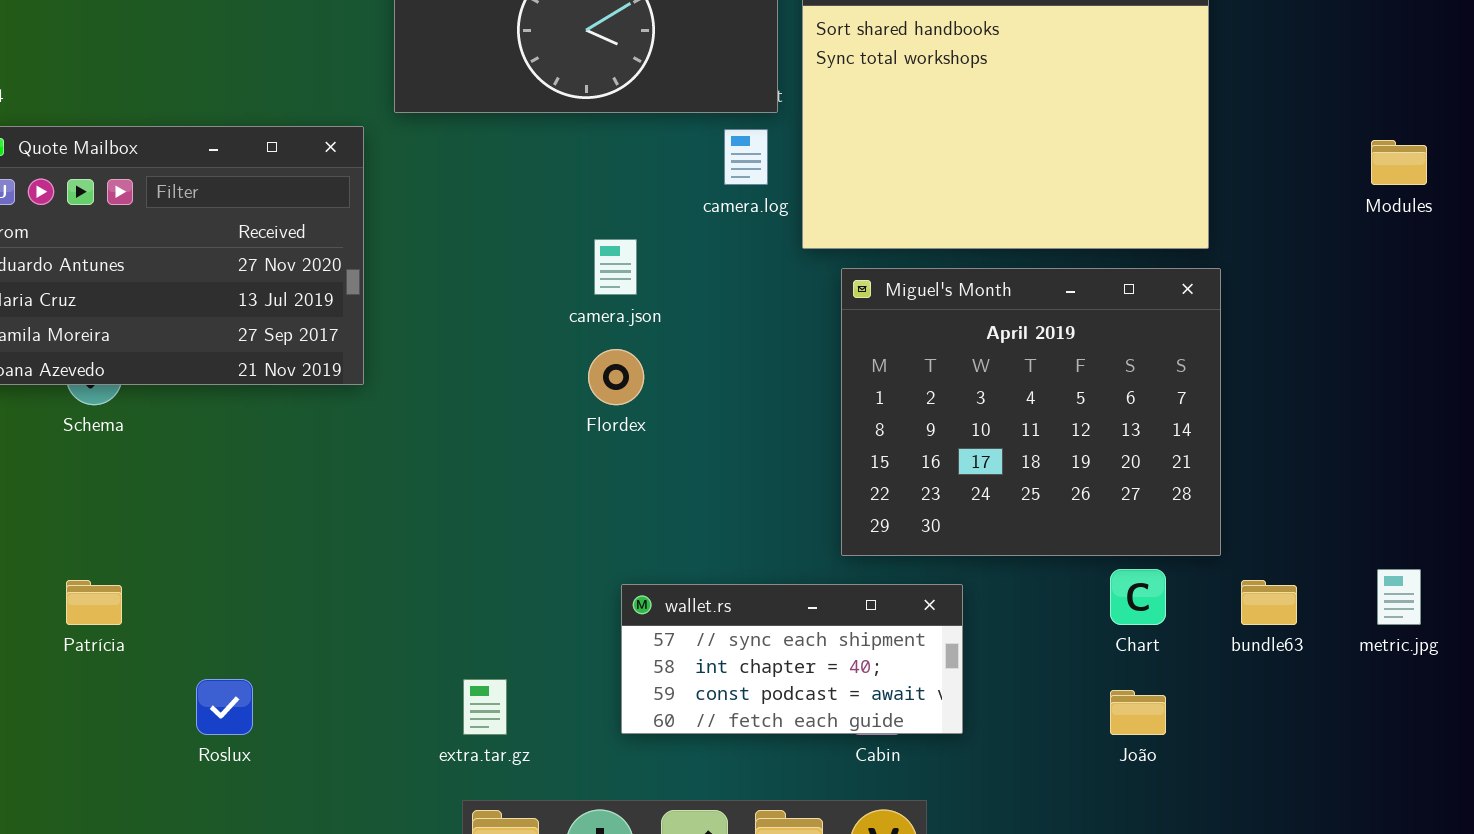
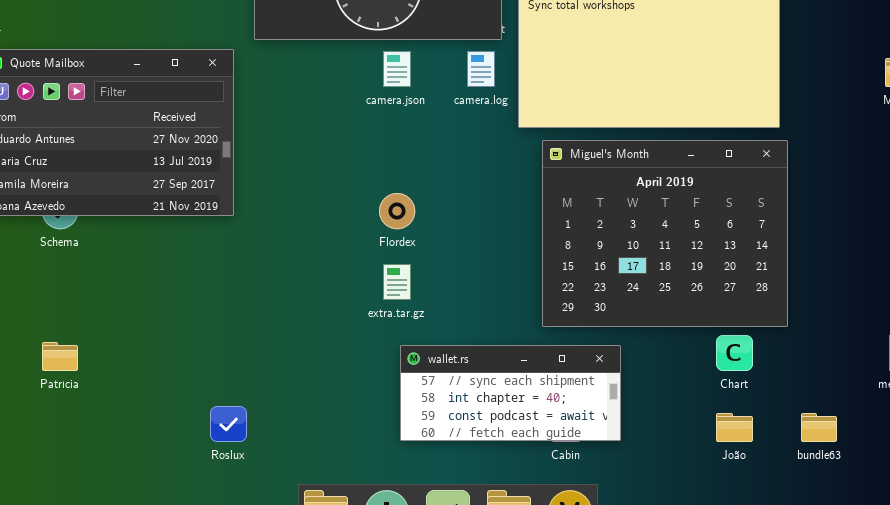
camera.json: [594,239,637,295] -> [383,51,411,87], moved
bundle63: [1241,580,1297,625] -> [801,413,837,442], moved
Roslux: [196,679,253,735] -> [210,406,247,442], moved
extra.tar.gz: [463,679,507,735] -> [383,264,411,300], moved

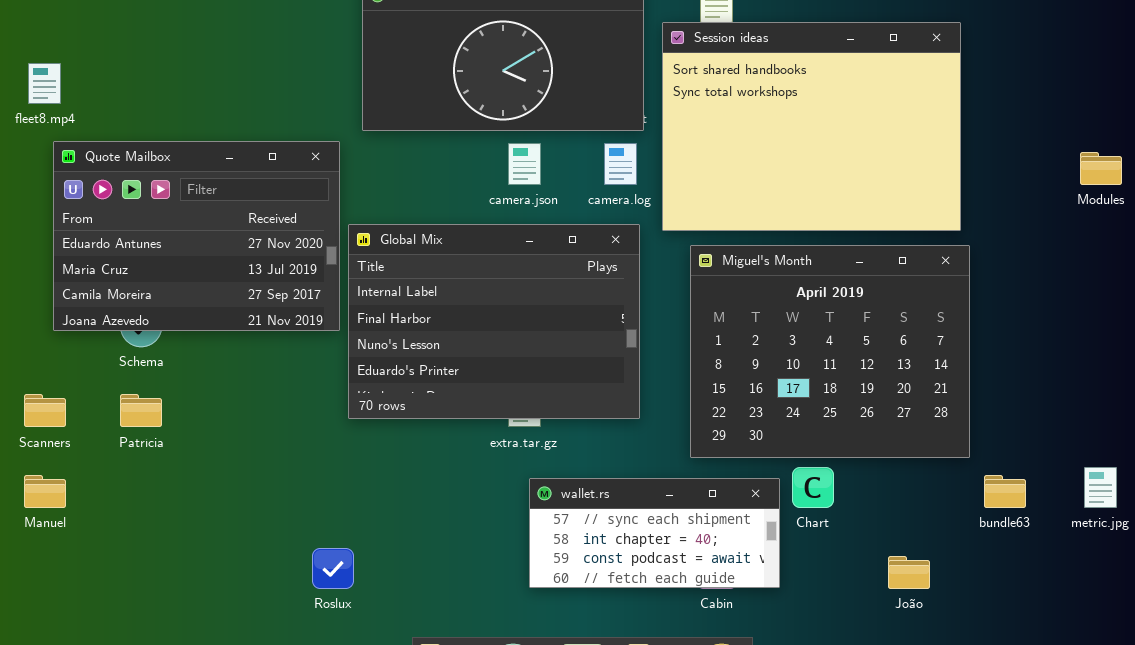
Global Mix: none -> [348,224,640,419], opened
Chart: [716,335,753,371] -> [792,467,834,508], moved
Patrícia: [42,342,78,371] -> [120,394,162,427], moved
bundle63: [801,413,837,442] -> [984,475,1026,508], moved

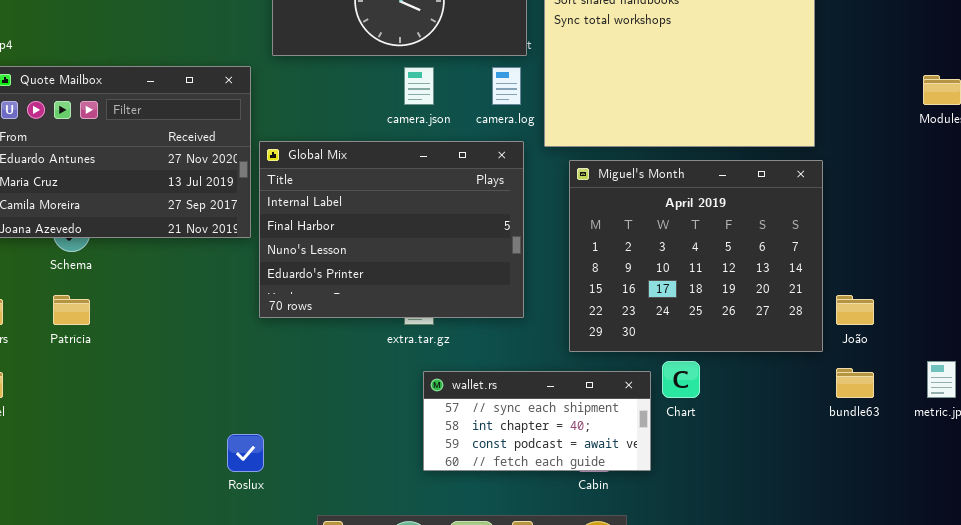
João: [888,556,930,589] -> [836,295,874,325], moved

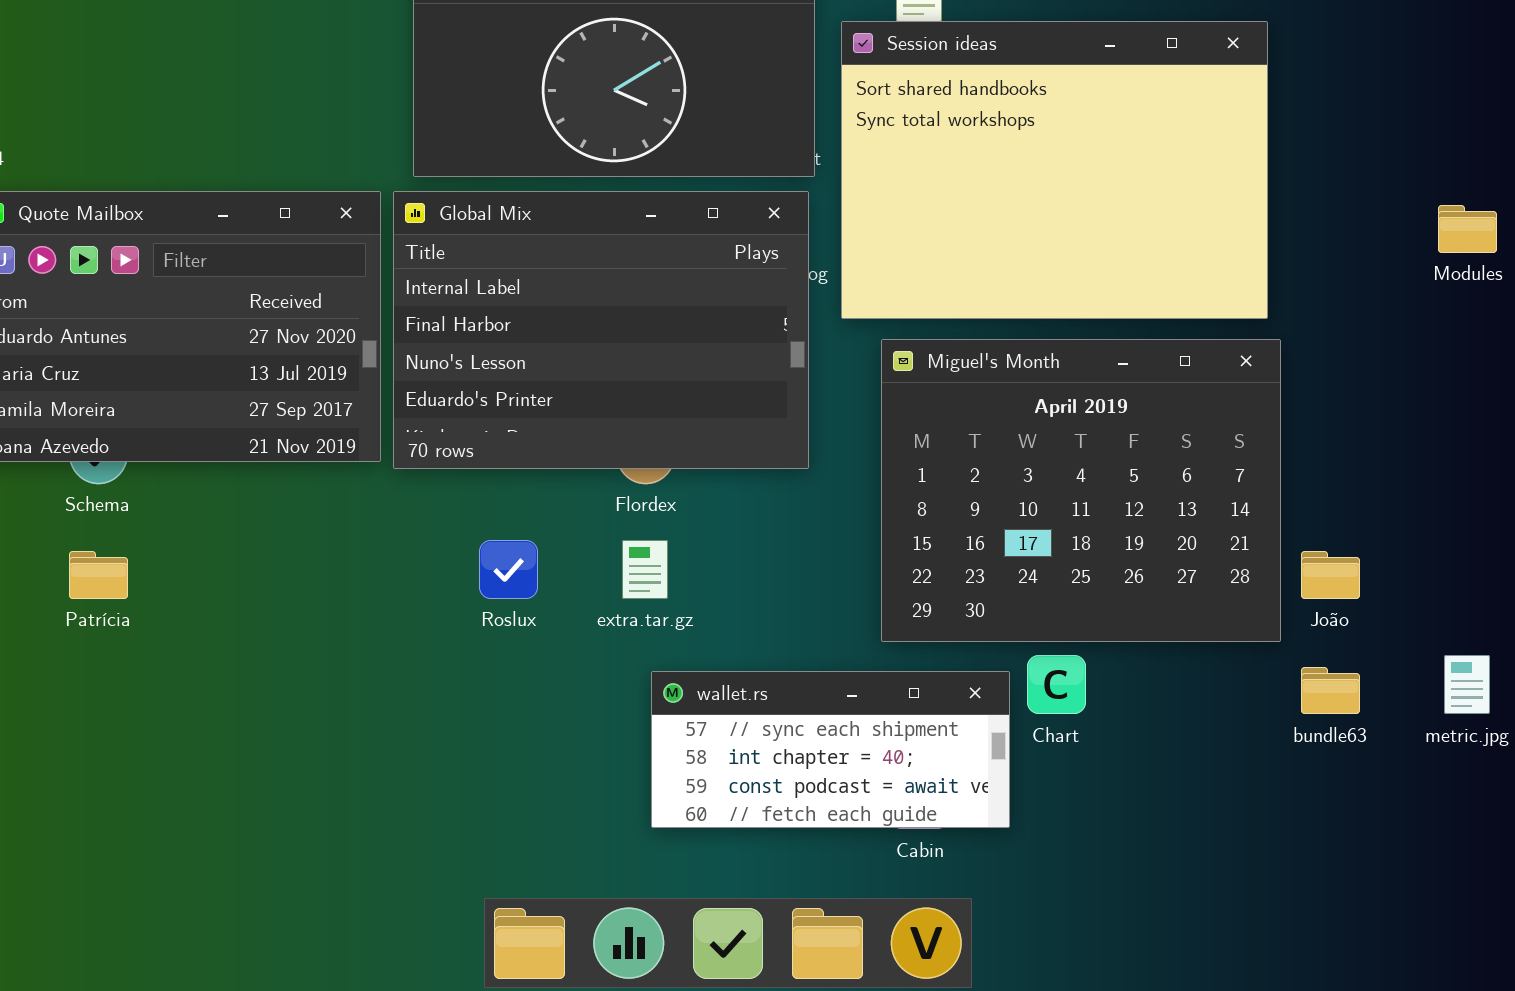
Global Mix: [259,141,524,318] -> [393,191,809,469], moved
Roslux: [227,434,264,472] -> [479,540,538,599], moved

